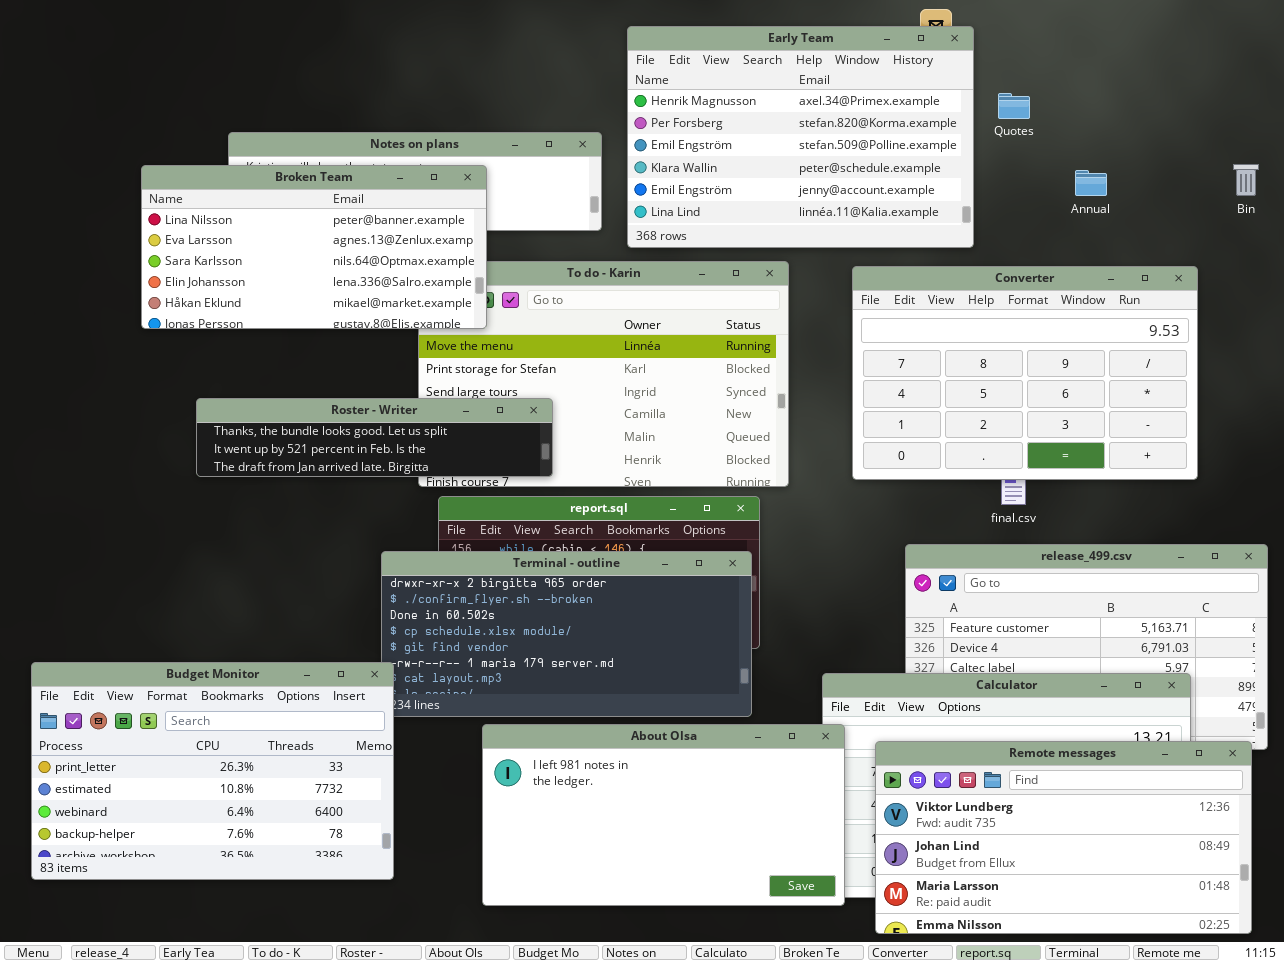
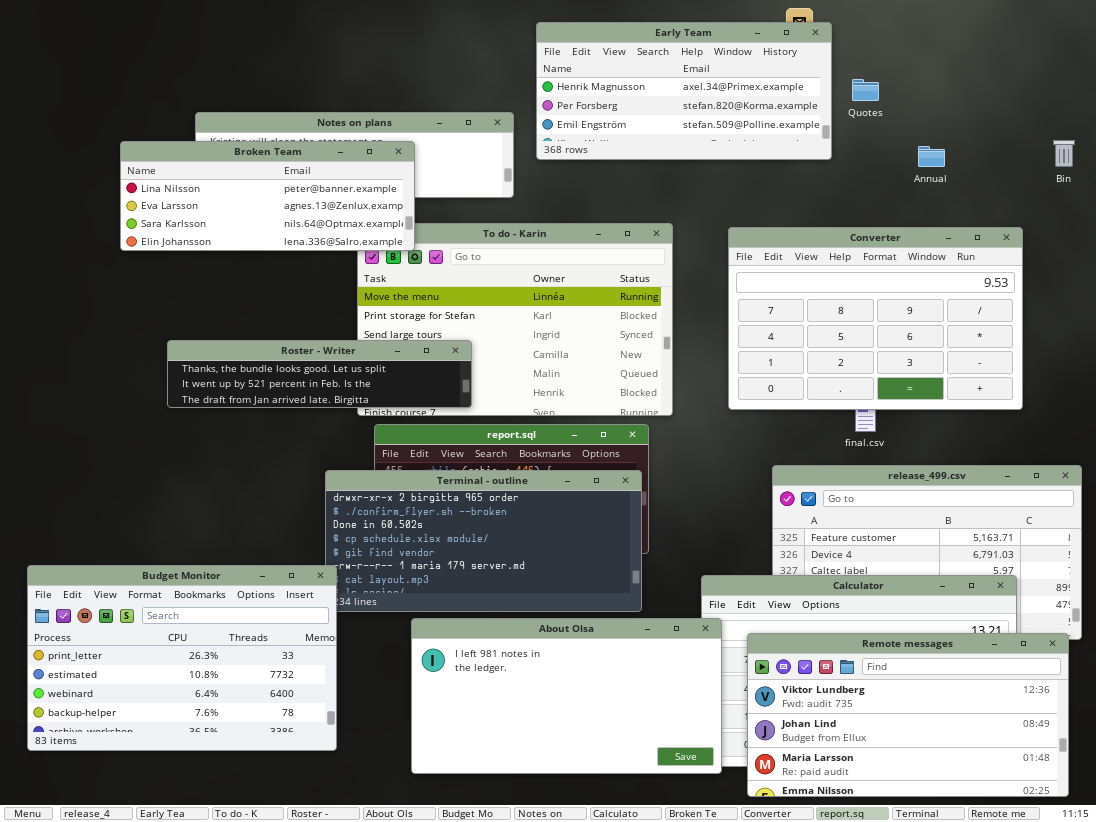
Early Team: [627,26,974,248] -> [536,22,832,160], resized
Broken Team: [141,165,487,329] -> [120,141,415,251], resized

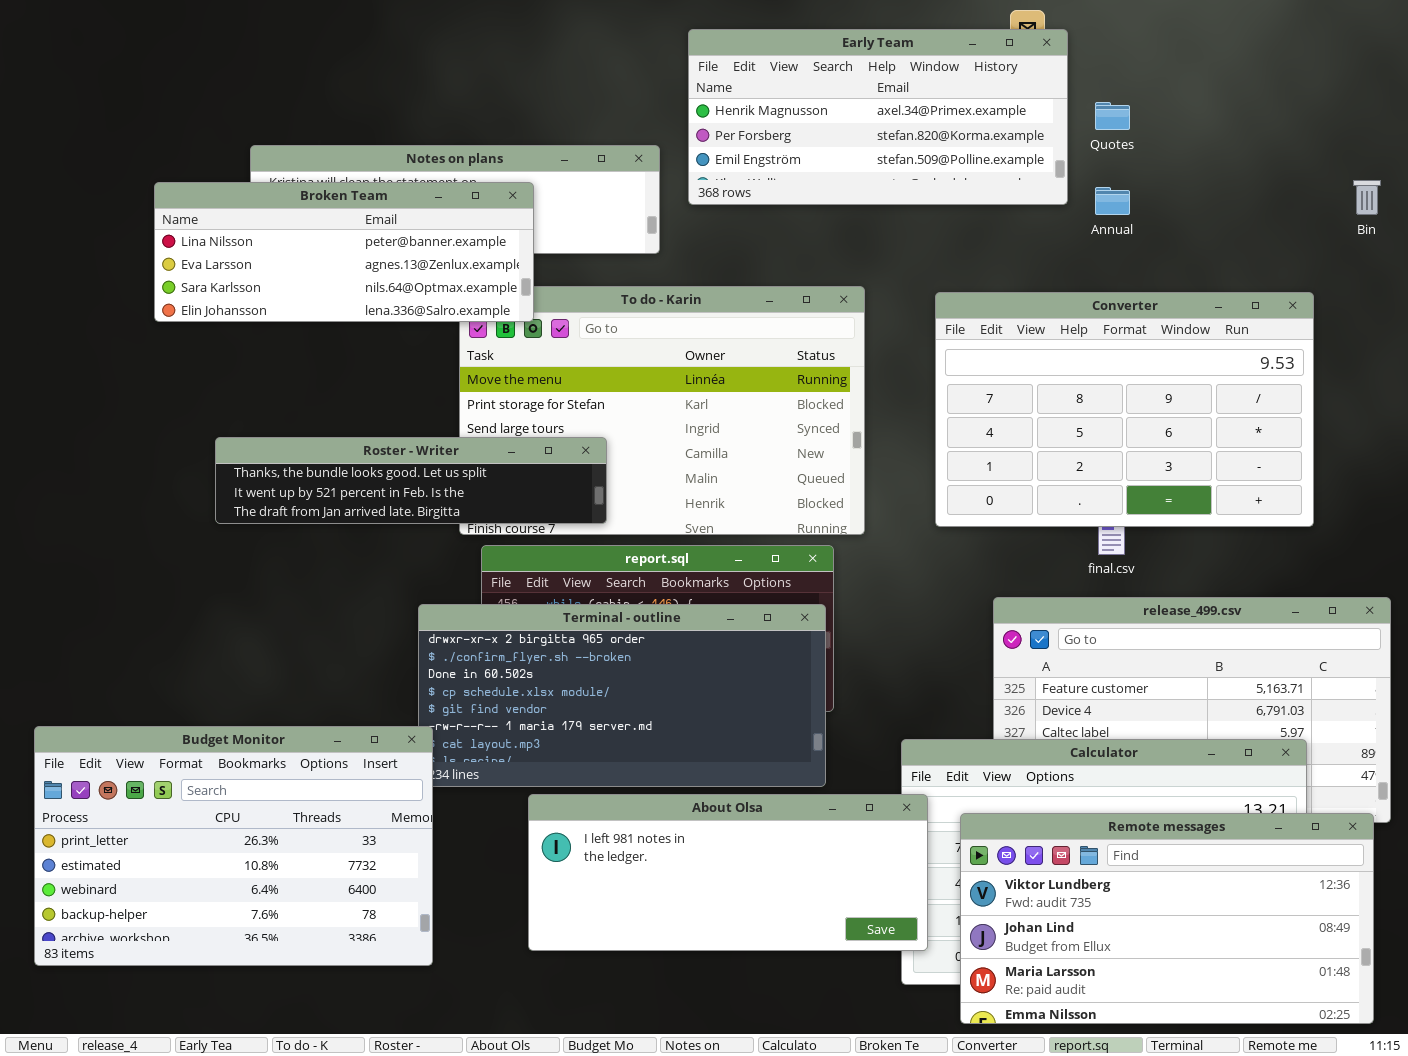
Annual: [918,146,945,167] -> [1095,187,1130,215], moved
About Olsa: [411,618,722,774] -> [528,794,928,951], resized

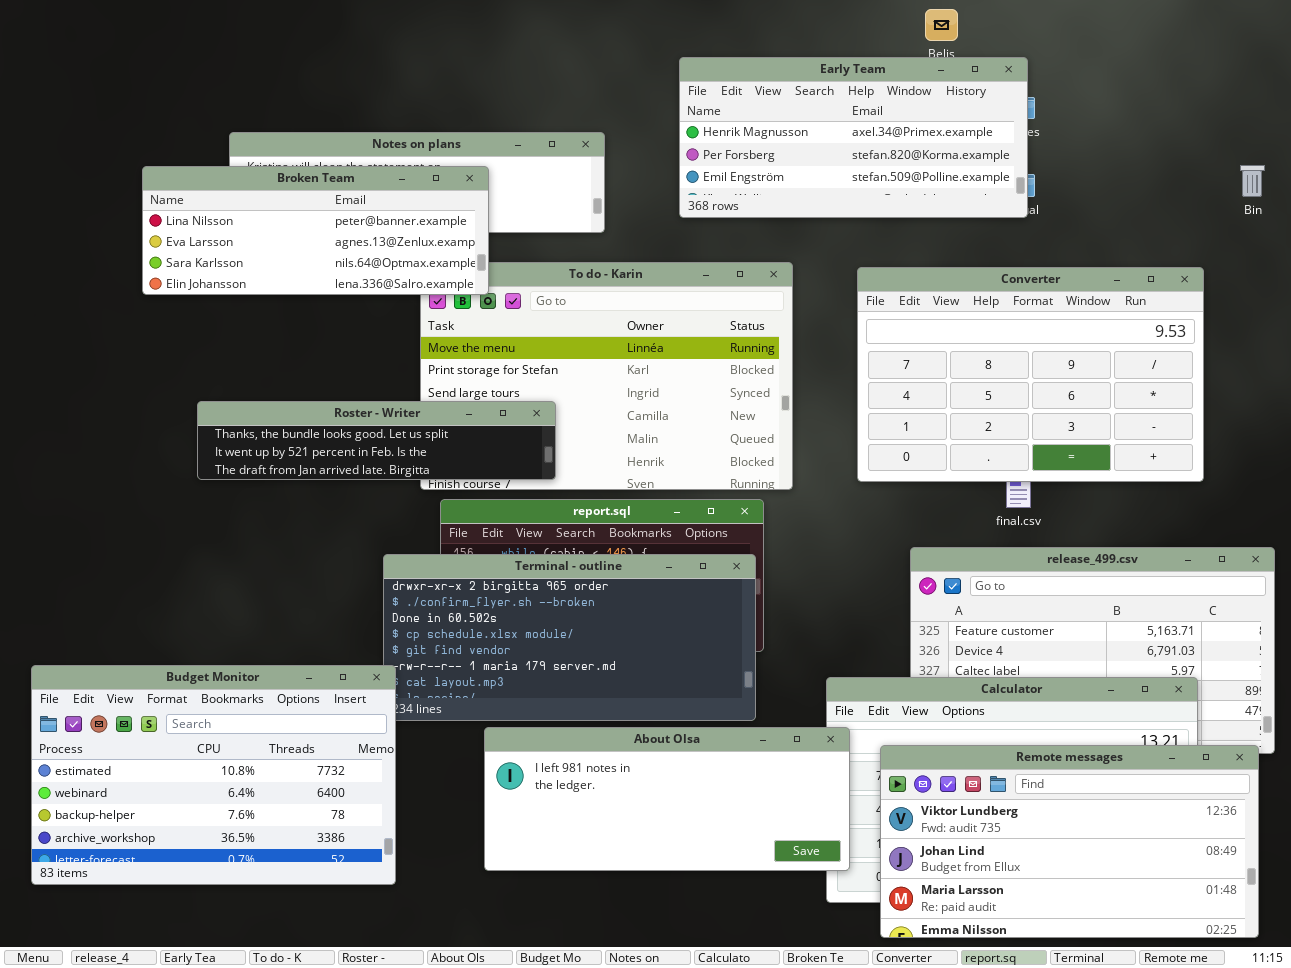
Early Team: [688,29,1068,205] -> [679,57,1028,218], moved
Budget Monitor: [34,726,433,966] -> [31,665,396,885], scrolled down 1 row

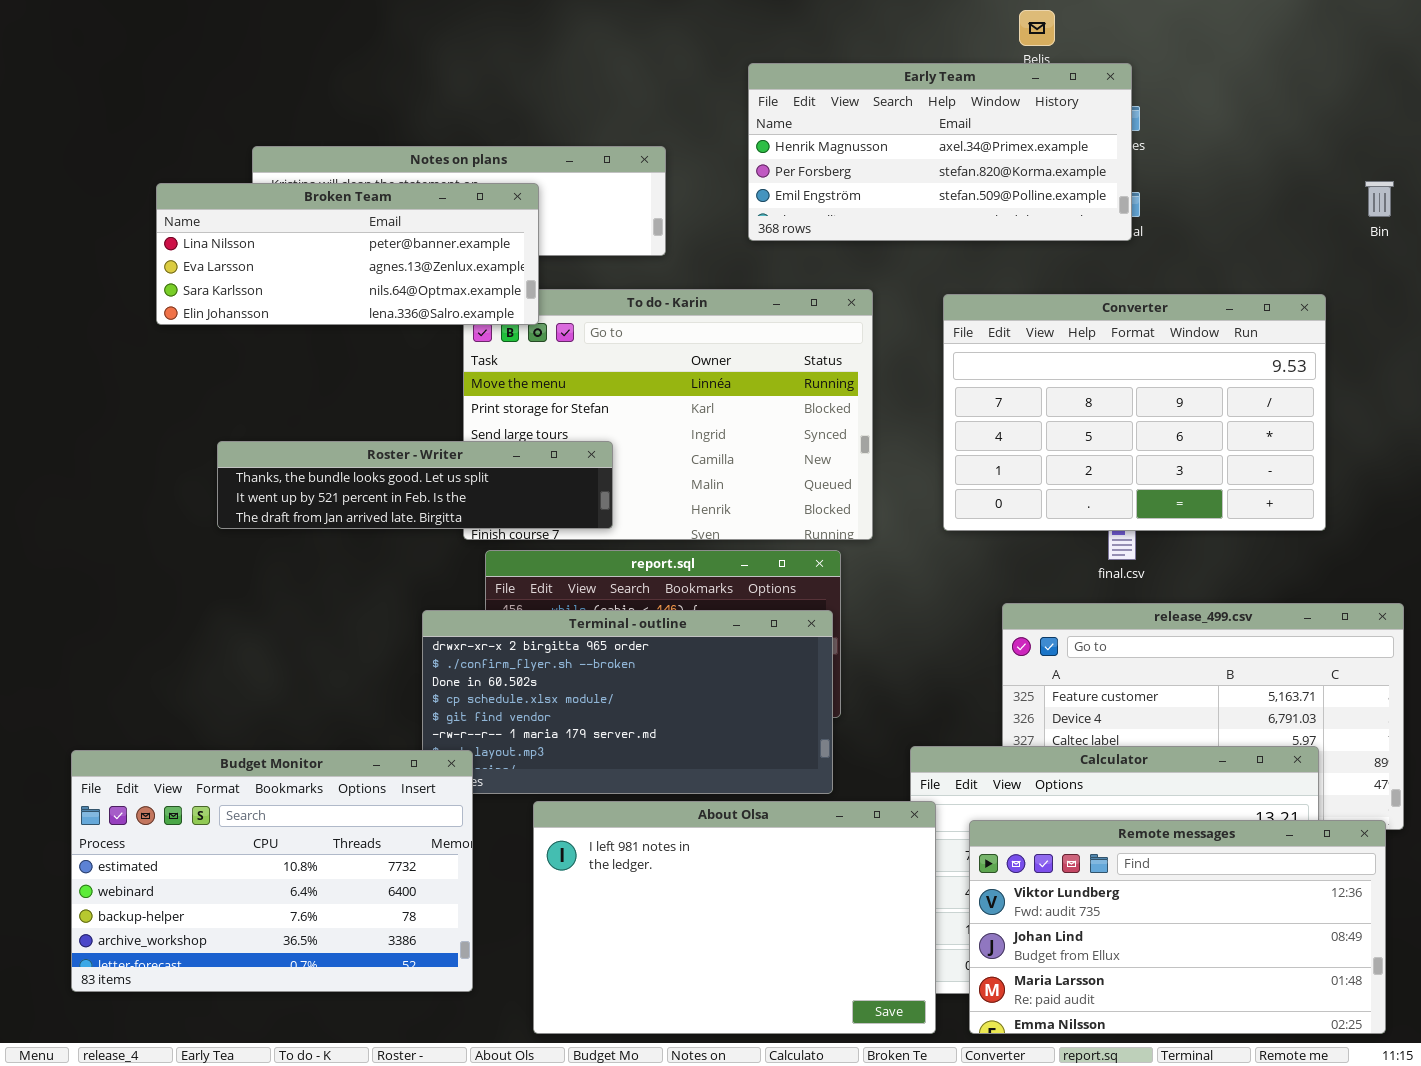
Budget Monitor: [31,665,396,885] -> [71,750,473,992], moved
About Olsa: [484,727,850,871] -> [533,801,936,1034], resized

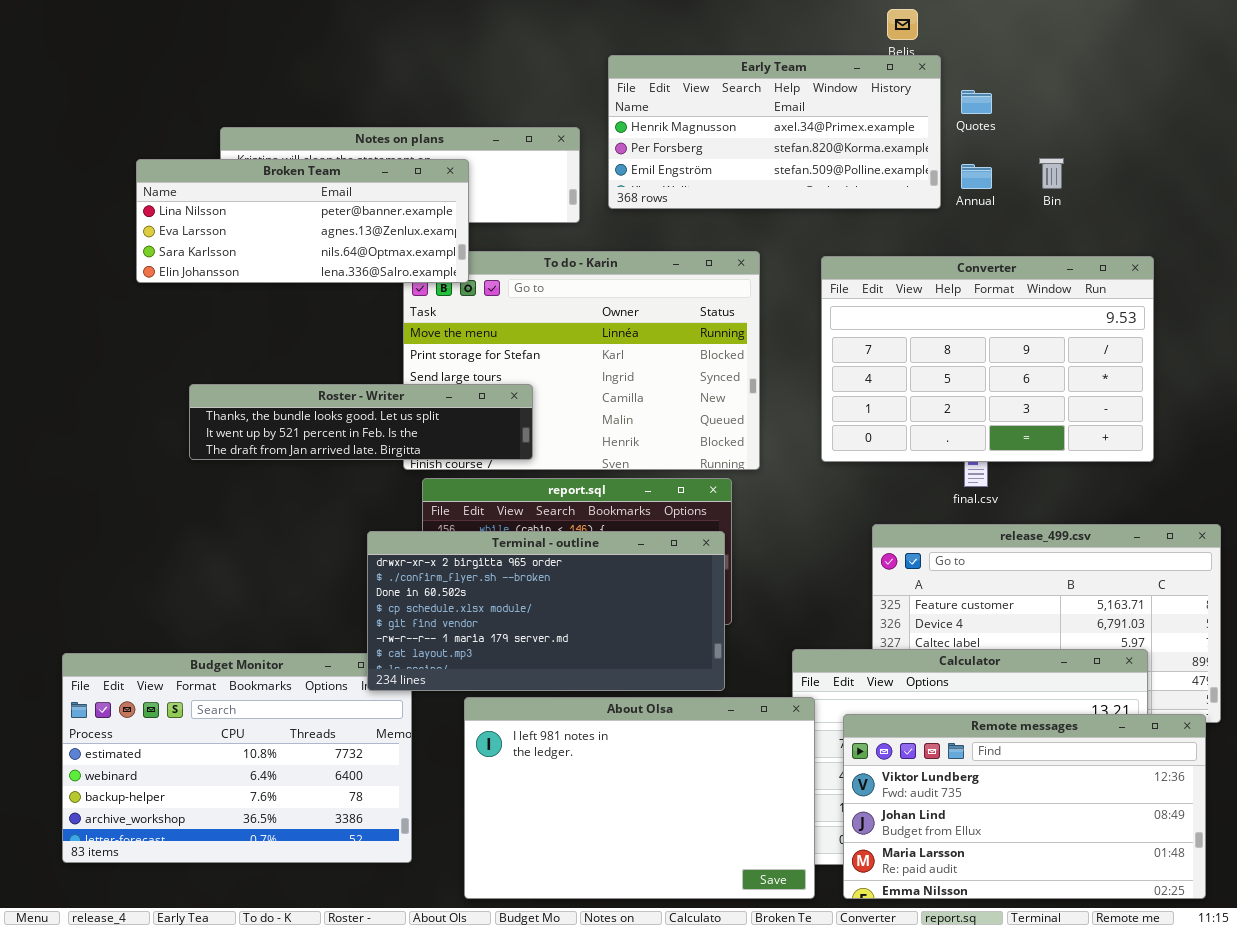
Early Team: [748,63,1132,241] -> [608,55,941,209], moved
Bin: [1365,181,1394,217] -> [1039,158,1064,189], moved
Terminal - outline: [422,610,833,794] -> [367,531,725,691], raised

